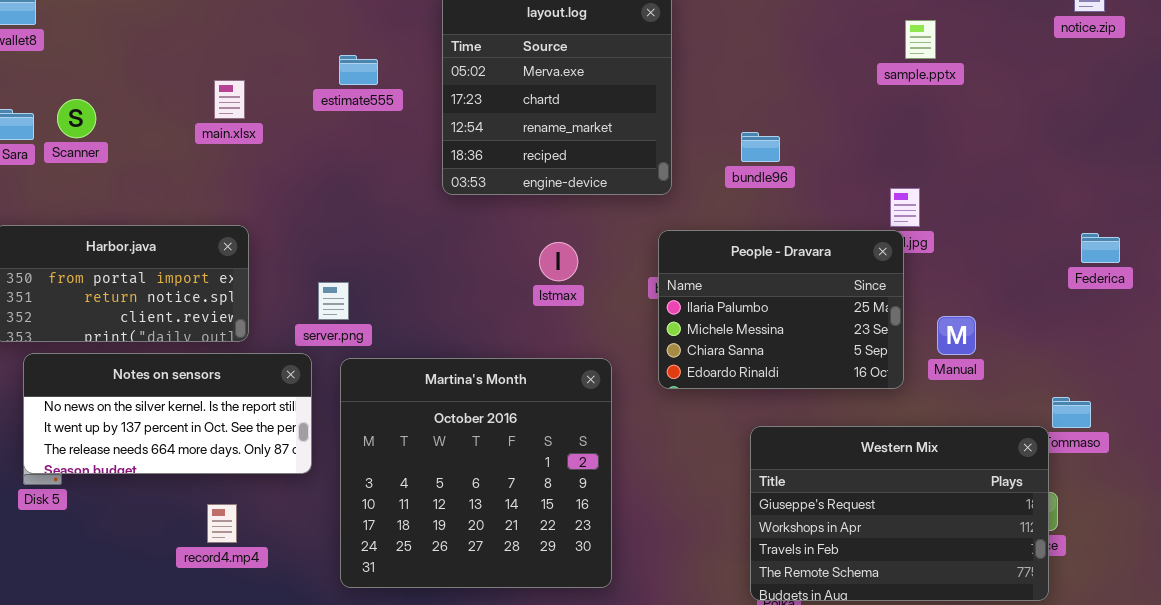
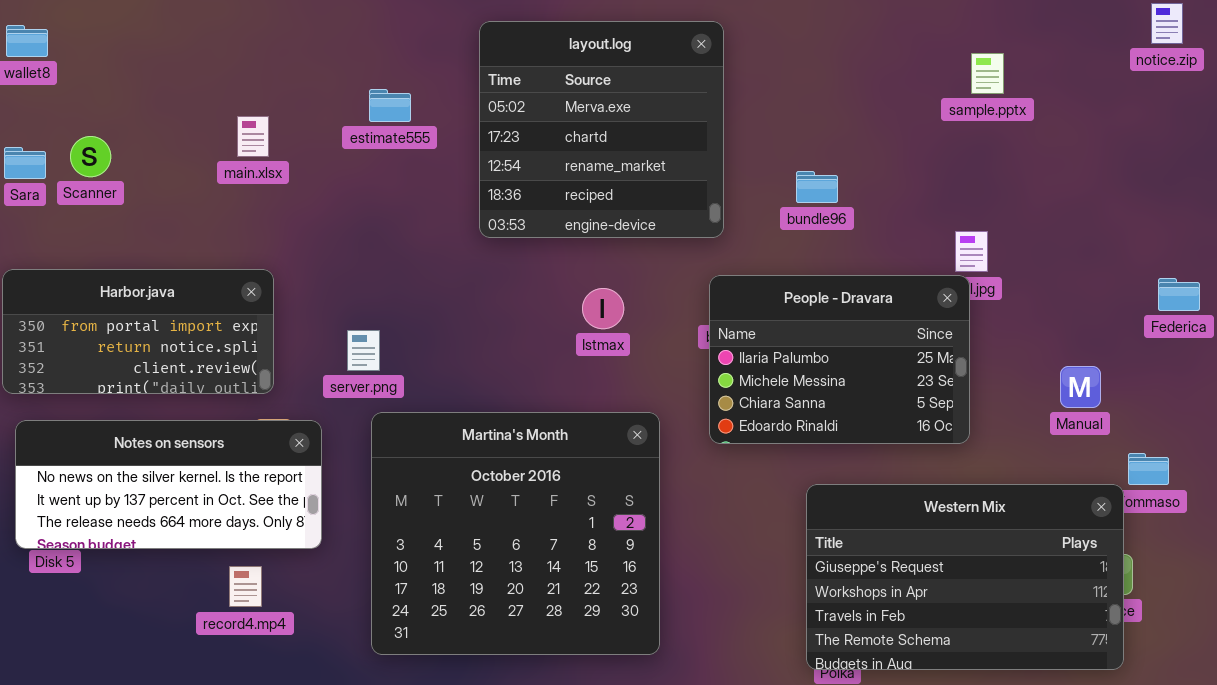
Manual: [937,316,976,355] -> [1060,366,1101,408], moved
Notes on sensors: [23,353,312,474] -> [15,420,322,549], moved

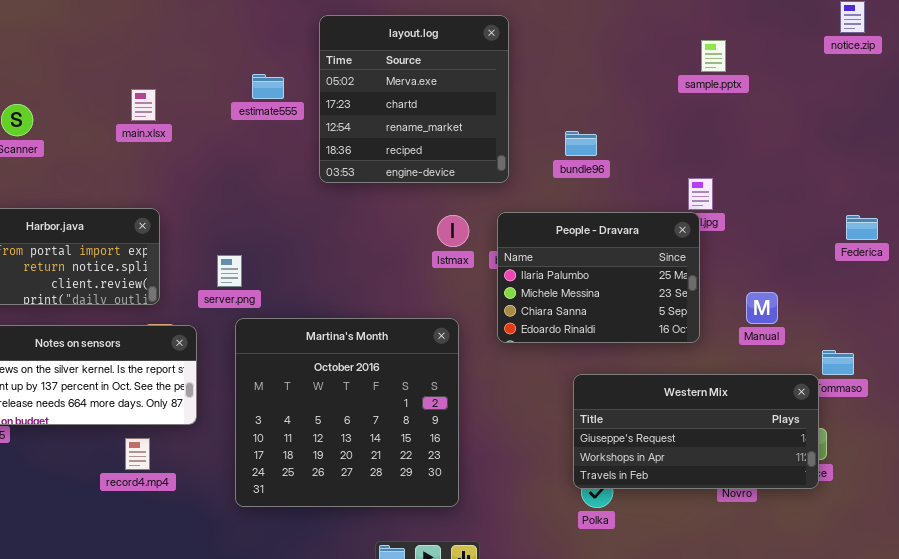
estimate555: [369,89,411,122] -> [252,74,284,99], moved
Istmax: [582,288,624,329] -> [437,215,469,247], moved
Manual: [1060,366,1101,408] -> [746,292,778,324], moved
Western Mix: [806,484,1124,670] -> [573,374,819,489], resized

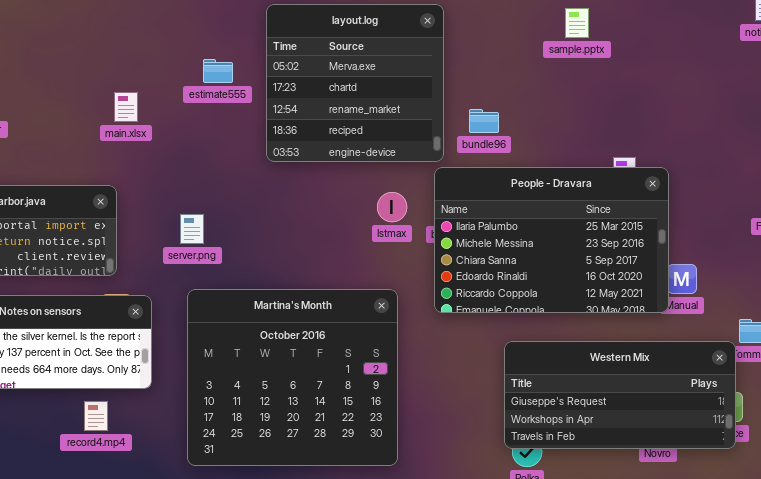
sample.pptx: [701,40,726,72] -> [565,8,589,38], moved
main.xlsx: [131,89,156,121] -> [114,92,138,122], moved
bundle96: [565,131,597,156] -> [469,109,499,133], moved
People - Dravara: [497,212,700,343] -> [434,167,669,313], resized
server.png: [217,255,242,287] -> [180,214,204,244], moved

